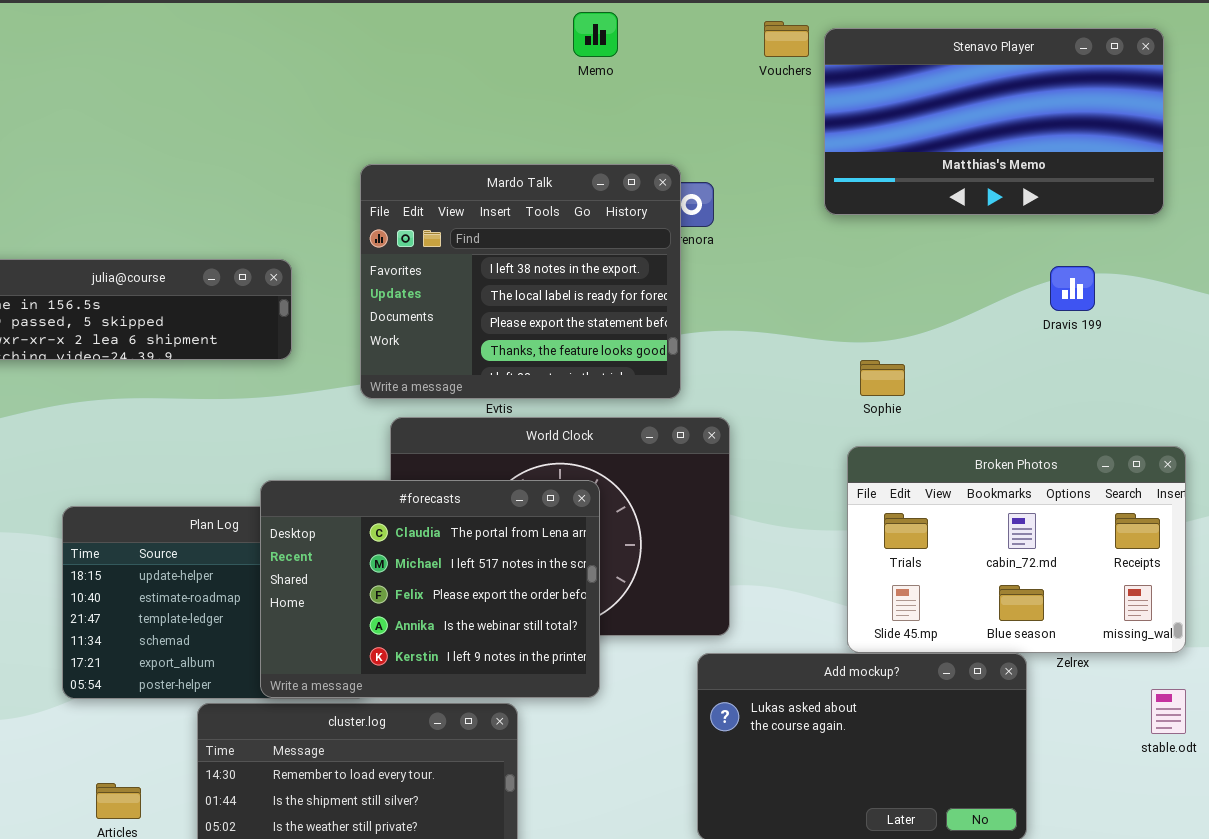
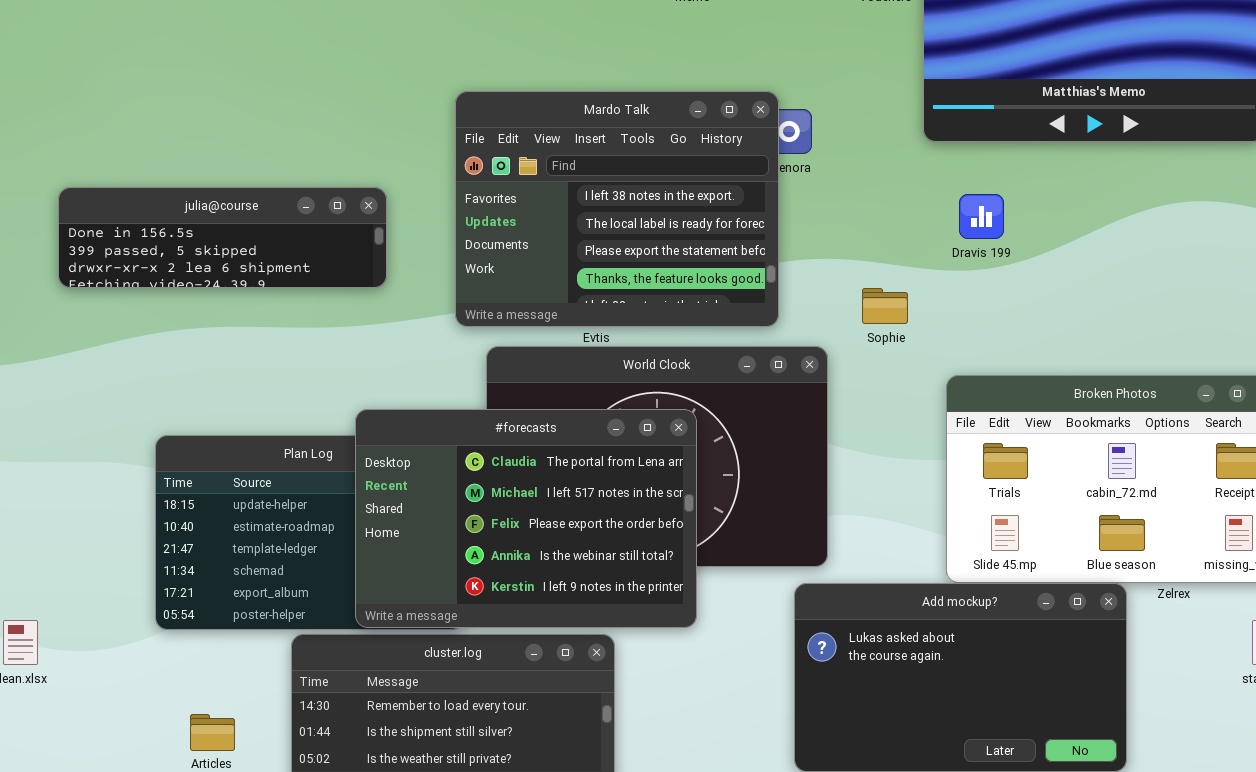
Dravis 199: [1050,266,1095,311] -> [959,194,1004,239], moved
Sophie: [860,360,905,396] -> [862,288,908,324], moved

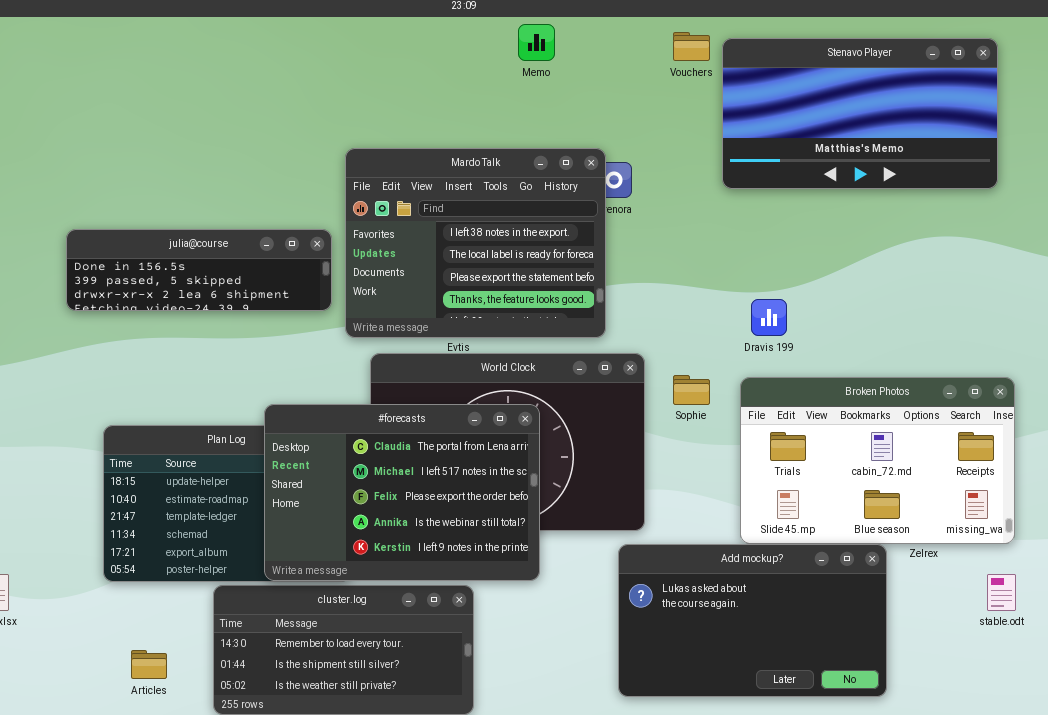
julia@course: [58,187,387,288] -> [66,229,332,311], moved
Dravis 199: [959,194,1004,239] -> [751,299,787,336], moved
Sophie: [862,288,908,324] -> [673,375,710,405], moved

